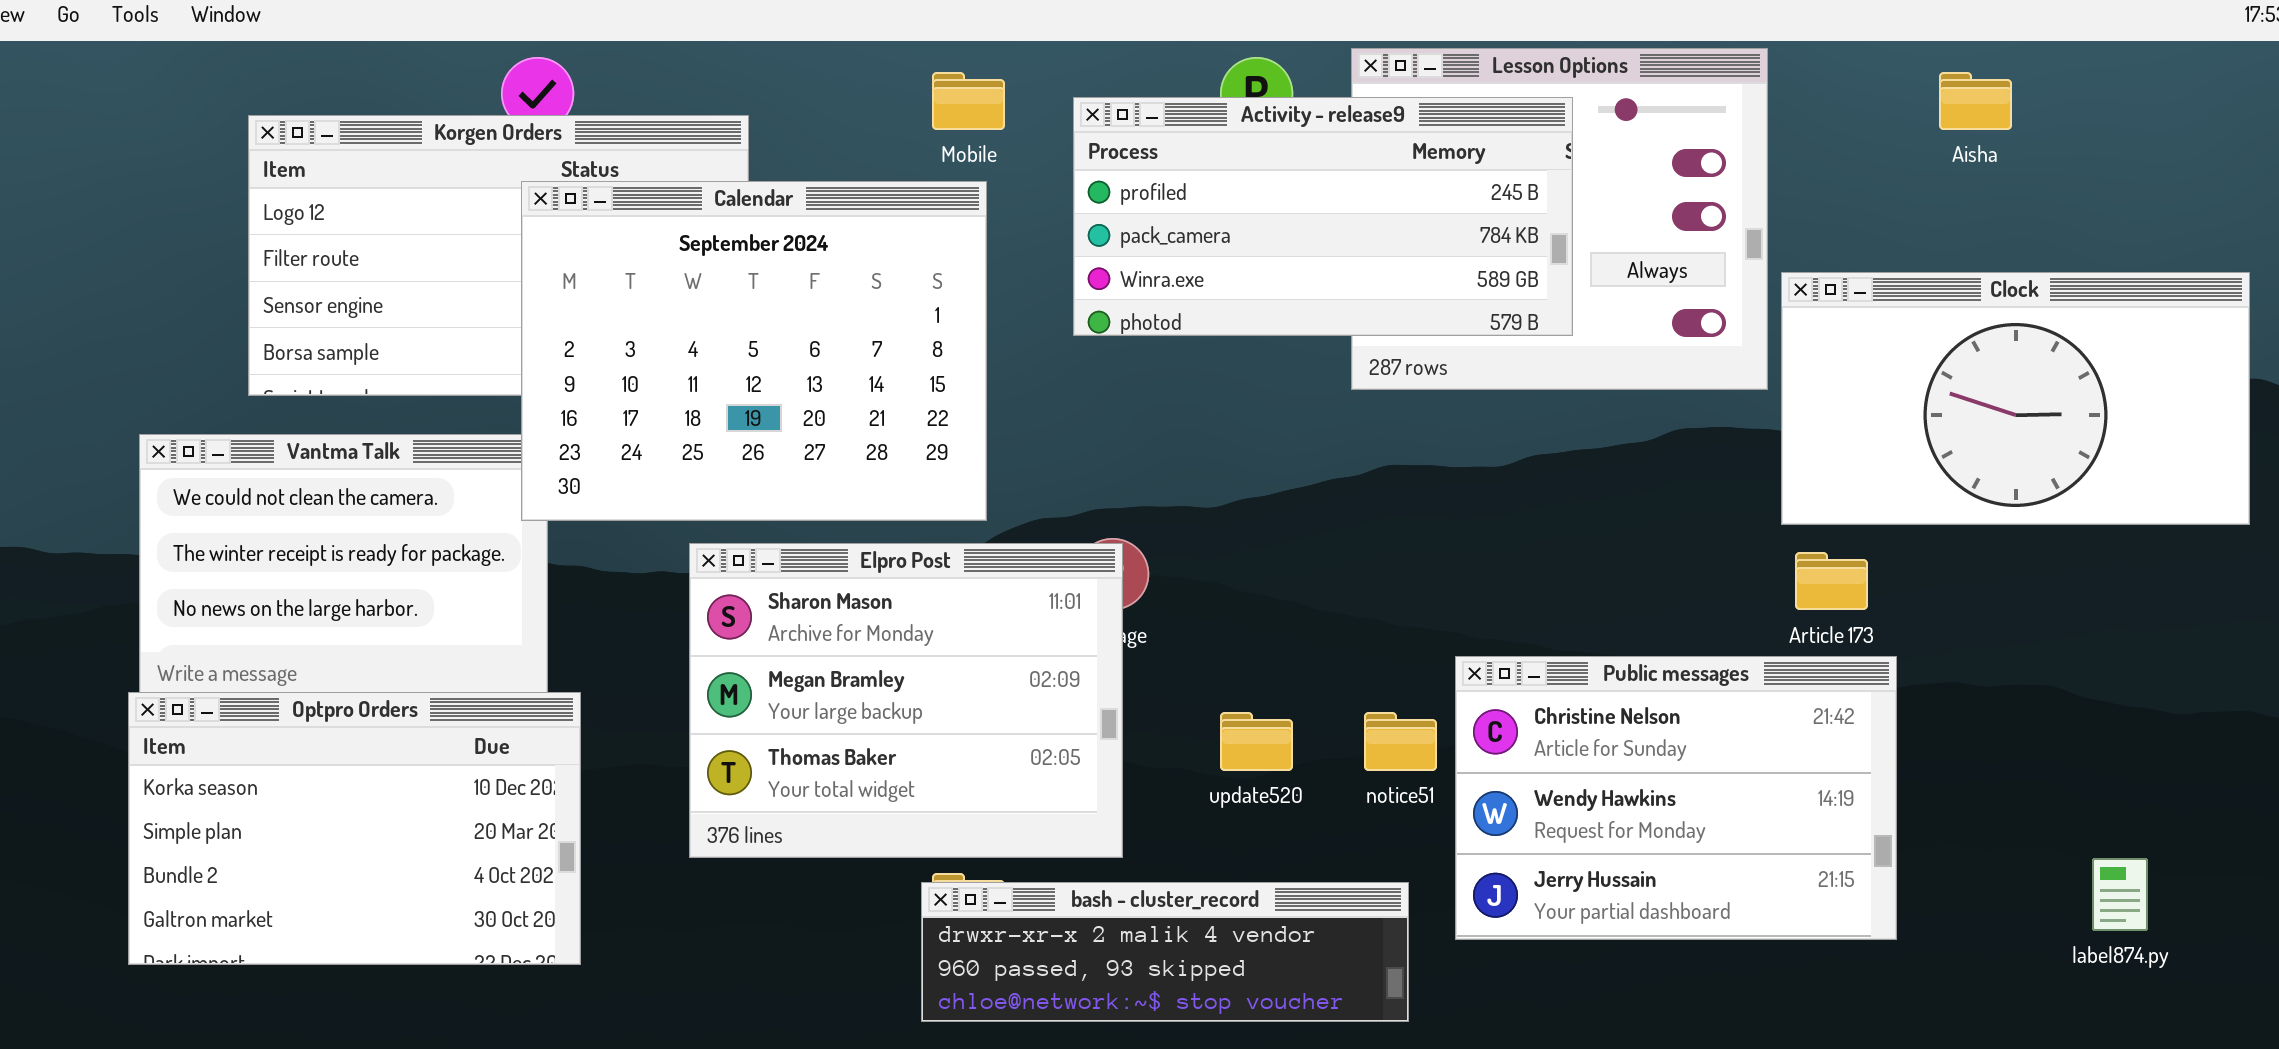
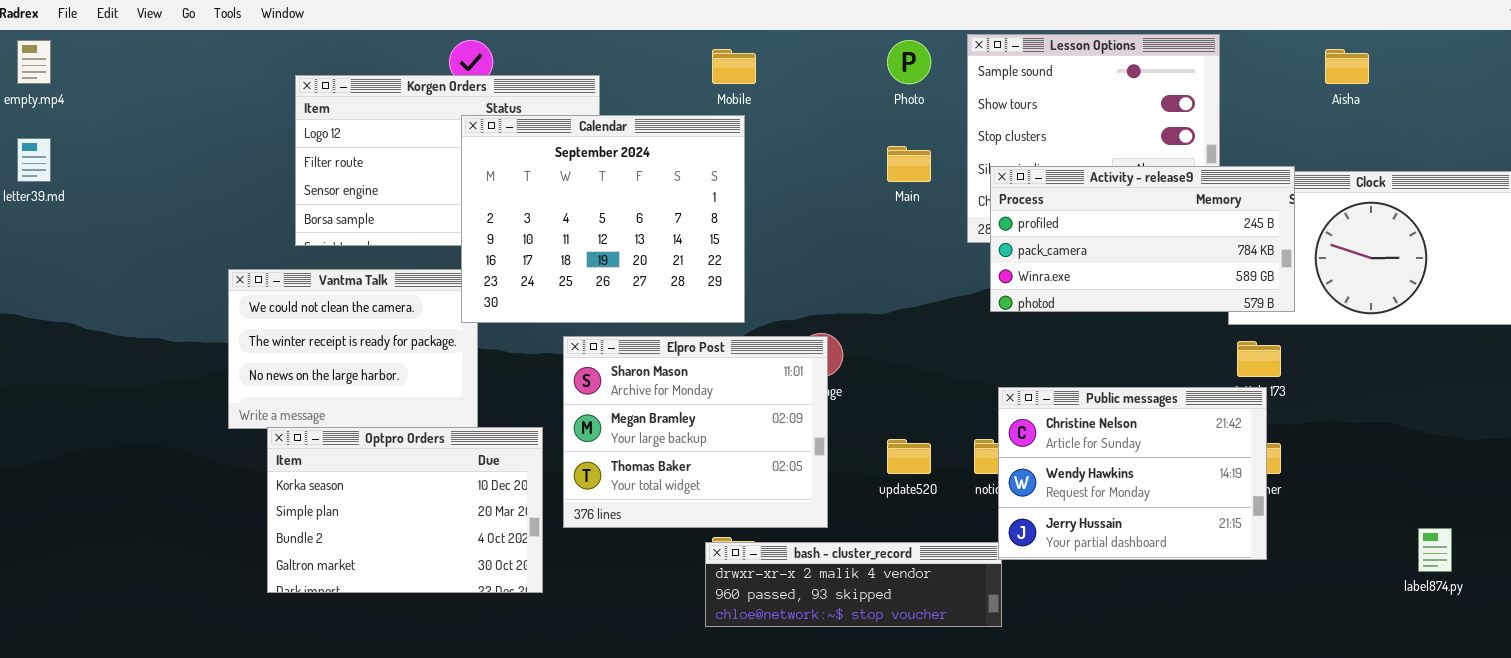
Activity - release9: [1073,97,1573,336] -> [990,166,1295,312], moved
Public messages: [1455,656,1897,940] -> [998,387,1267,560], moved
Optpro Orders: [128,692,581,965] -> [267,427,543,593], moved

